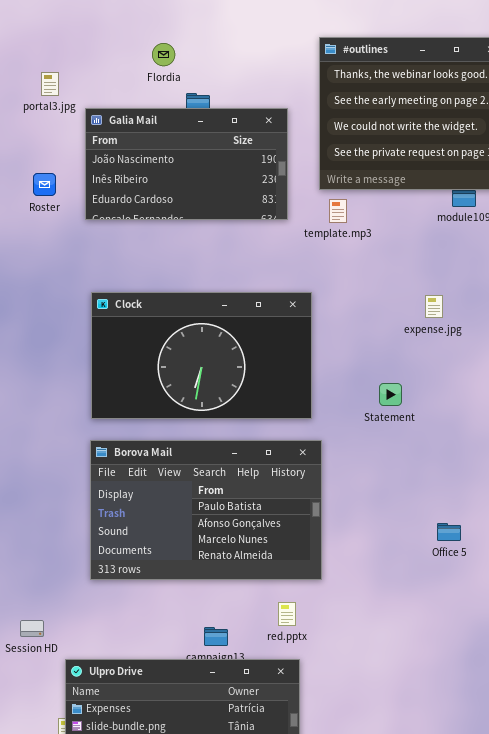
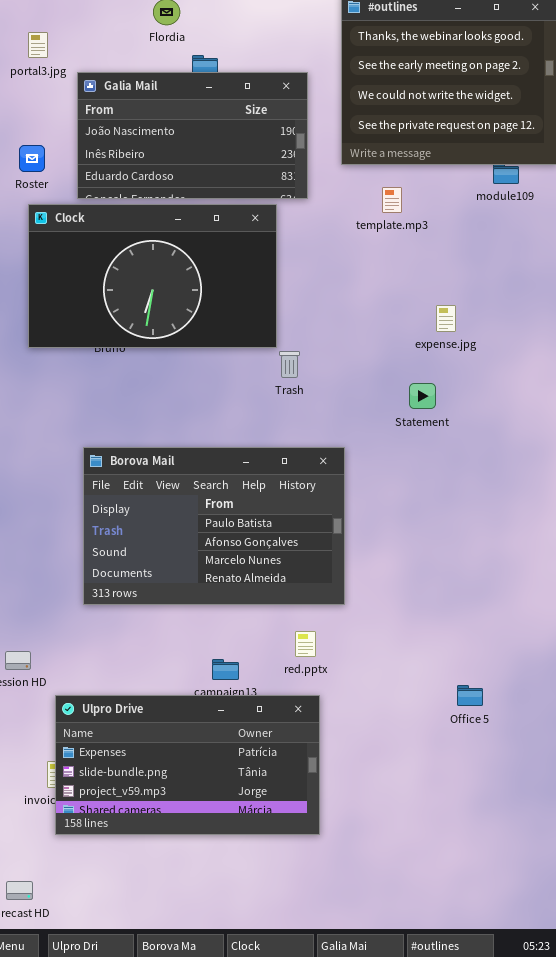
template.mp3: [329,199,347,223] -> [382,187,402,213], moved
Clock: [91,292,312,419] -> [28,204,277,348], moved
expense.jpg: [425,295,443,318] -> [436,305,456,332], moved
Office 5: [437,523,461,541] -> [457,685,483,706], moved

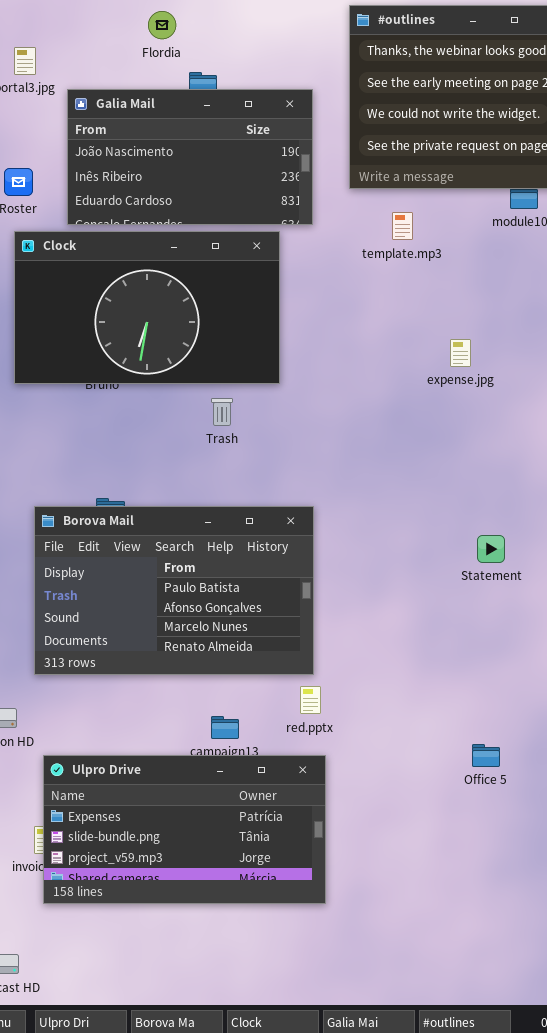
Trash: [279,351,300,378] -> [211,398,233,426], moved
Statement: [409,383,436,409] -> [477,535,505,563], moved
Borova Mail: [83,447,345,605] -> [34,506,314,675], moved

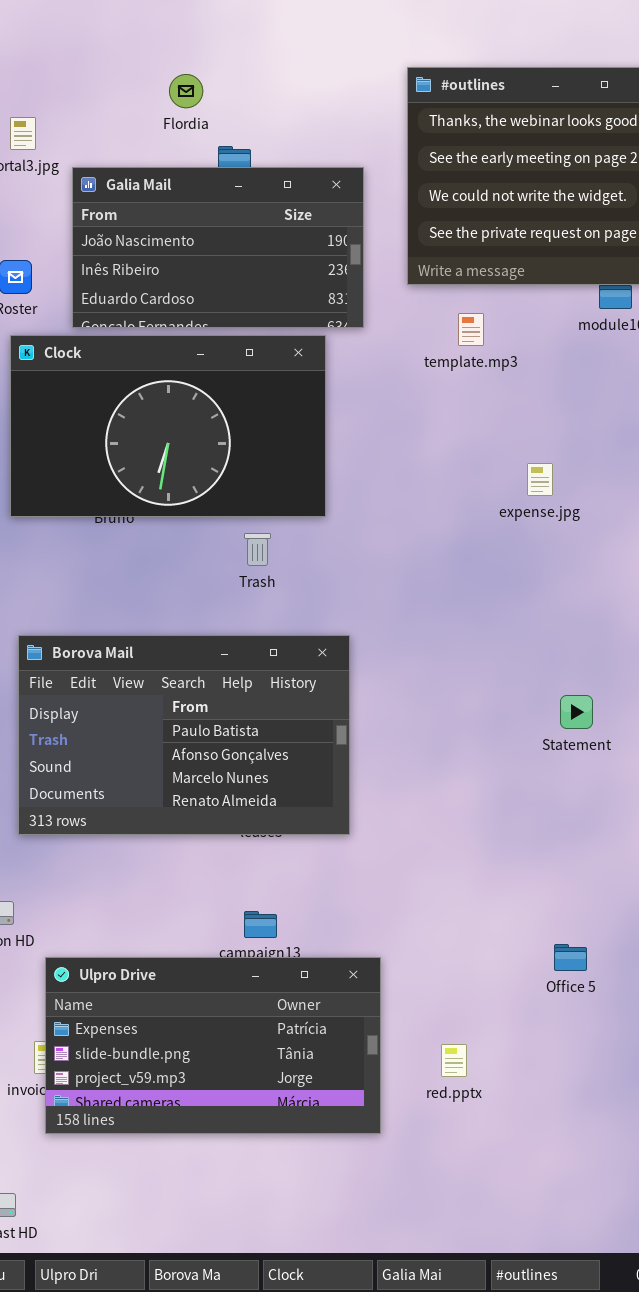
Borova Mail: [34,506,314,675] -> [18,635,350,835], moved
red.pptx: [300,686,321,714] -> [441,1044,467,1077], moved

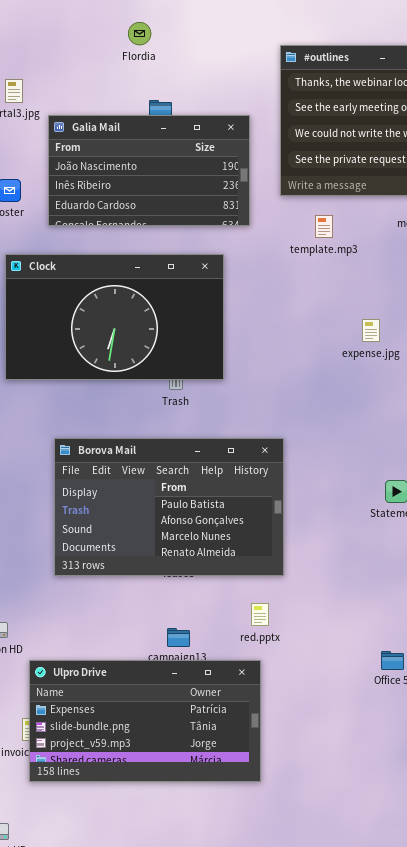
Flordia: [169,74,203,108] -> [128,22,151,45], moved
Clock: [10,335,326,517] -> [5,254,224,380], moved
Borova Mail: [18,635,350,835] -> [54,438,284,576], moved
red.pptx: [441,1044,467,1077] -> [251,603,269,626], moved

